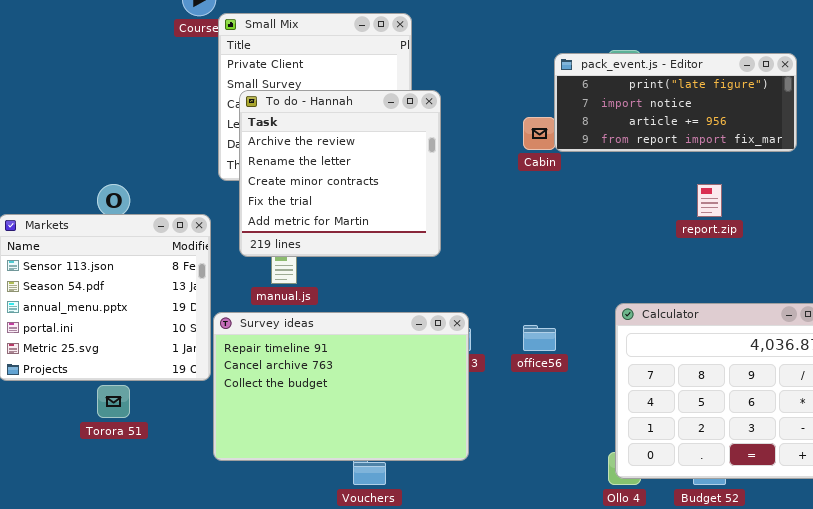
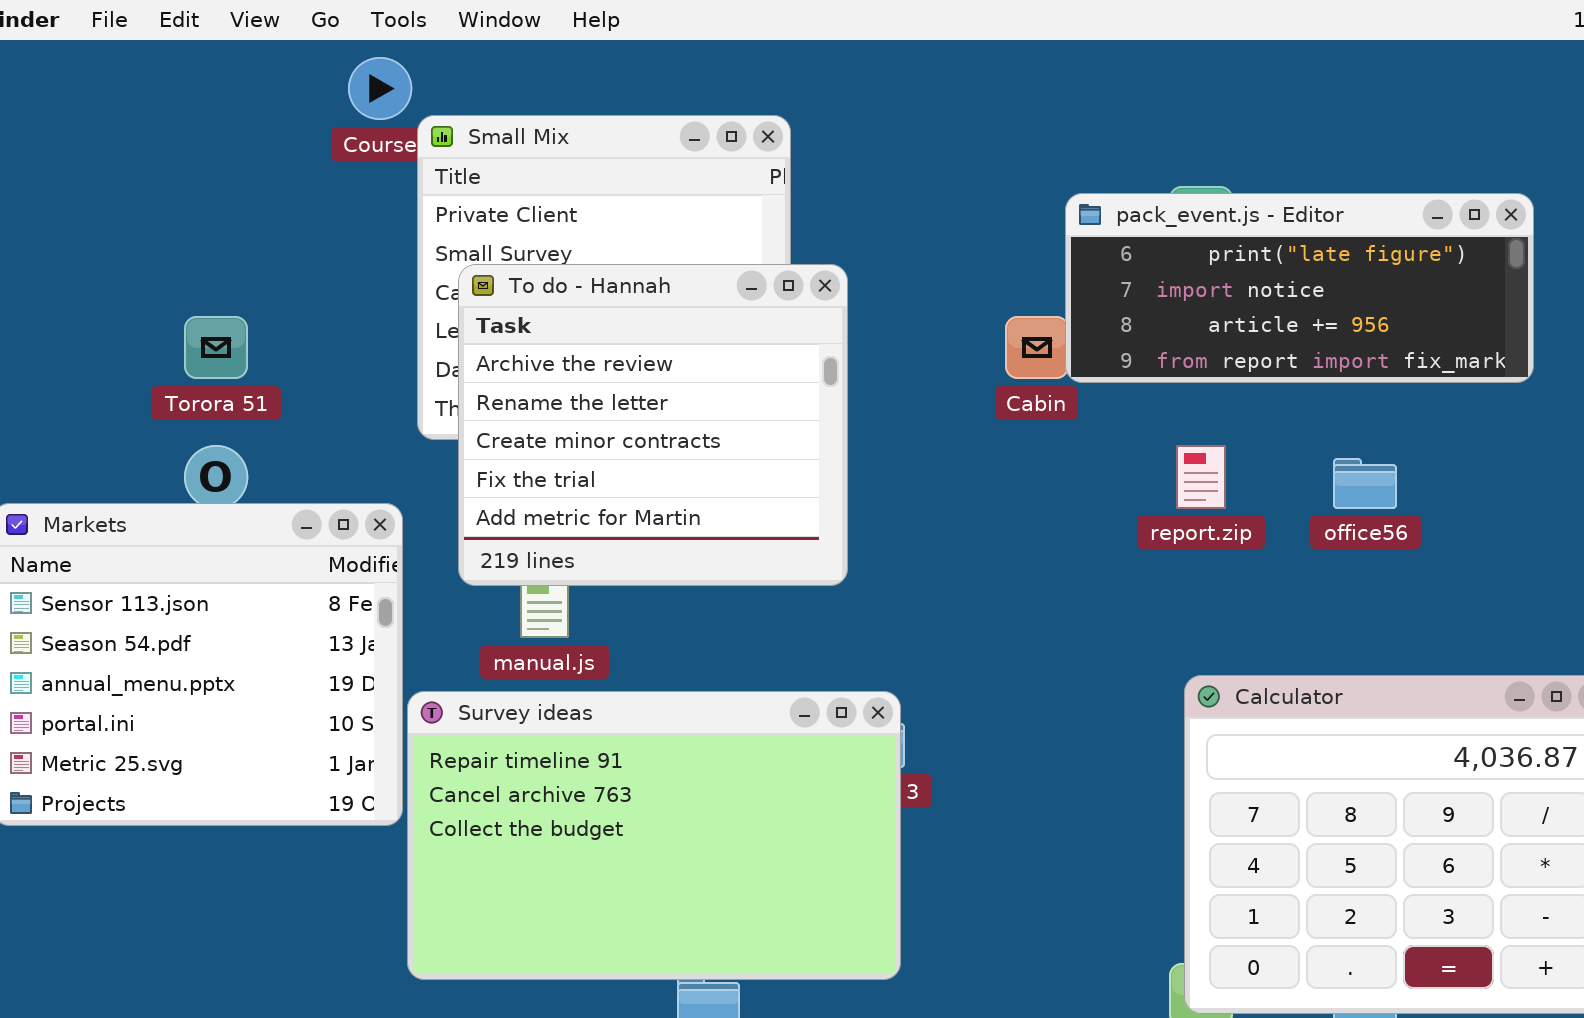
report.zip: [697,184,722,217] -> [1176,445,1226,509], moved
office56: [523,325,556,351] -> [1333,458,1397,509], moved
Torora 51: [97,385,130,418] -> [184,316,248,379], moved

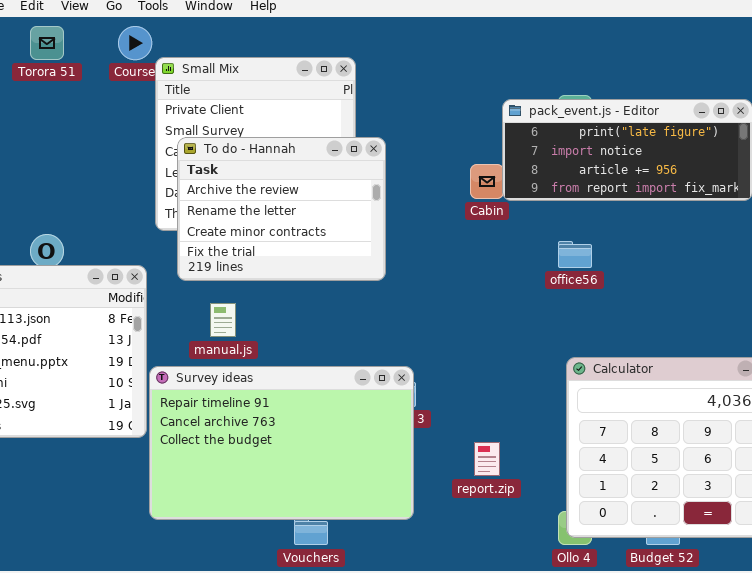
To do - Hannah: [458,264,848,586] -> [177,137,386,281], resized
Torora 51: [184,316,248,379] -> [30,26,64,60], moved
report.zip: [1176,445,1226,509] -> [474,442,500,476], moved
office56: [1333,458,1397,509] -> [558,241,592,268], moved

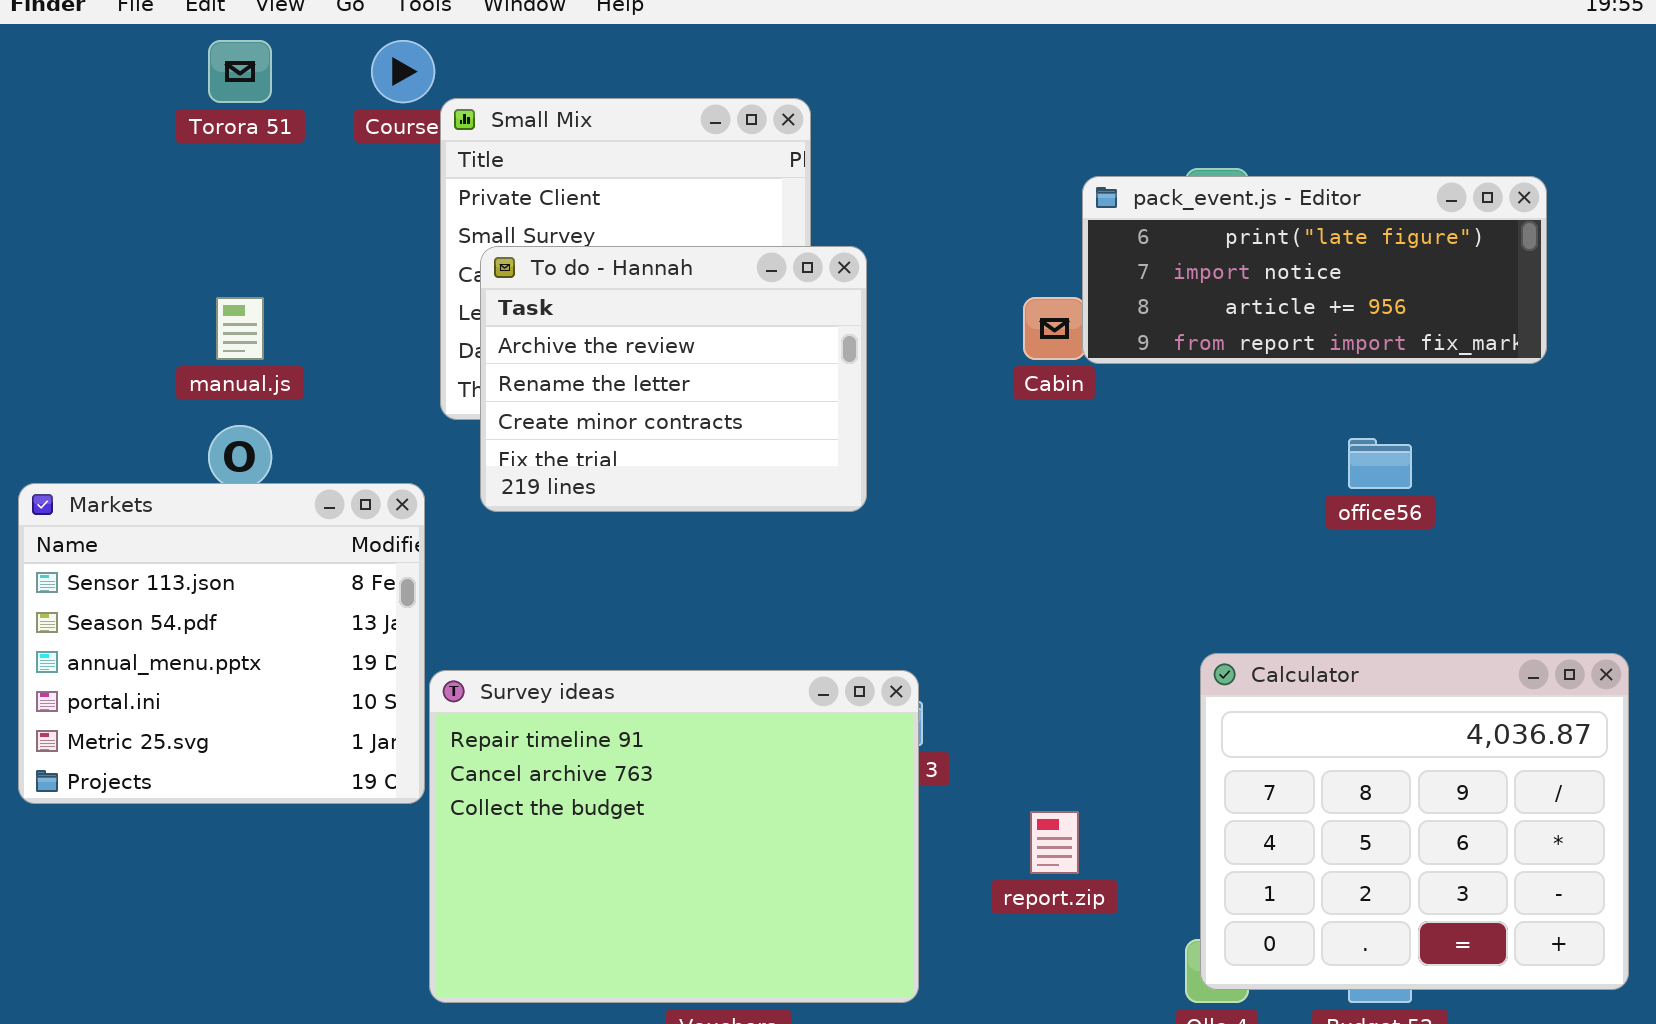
office56: [558,241,592,268] -> [1348,438,1412,489], moved
manual.js: [210,303,236,337] -> [216,297,264,360], moved
Survey ideas: [149,366,414,520] -> [429,670,919,1003], resized

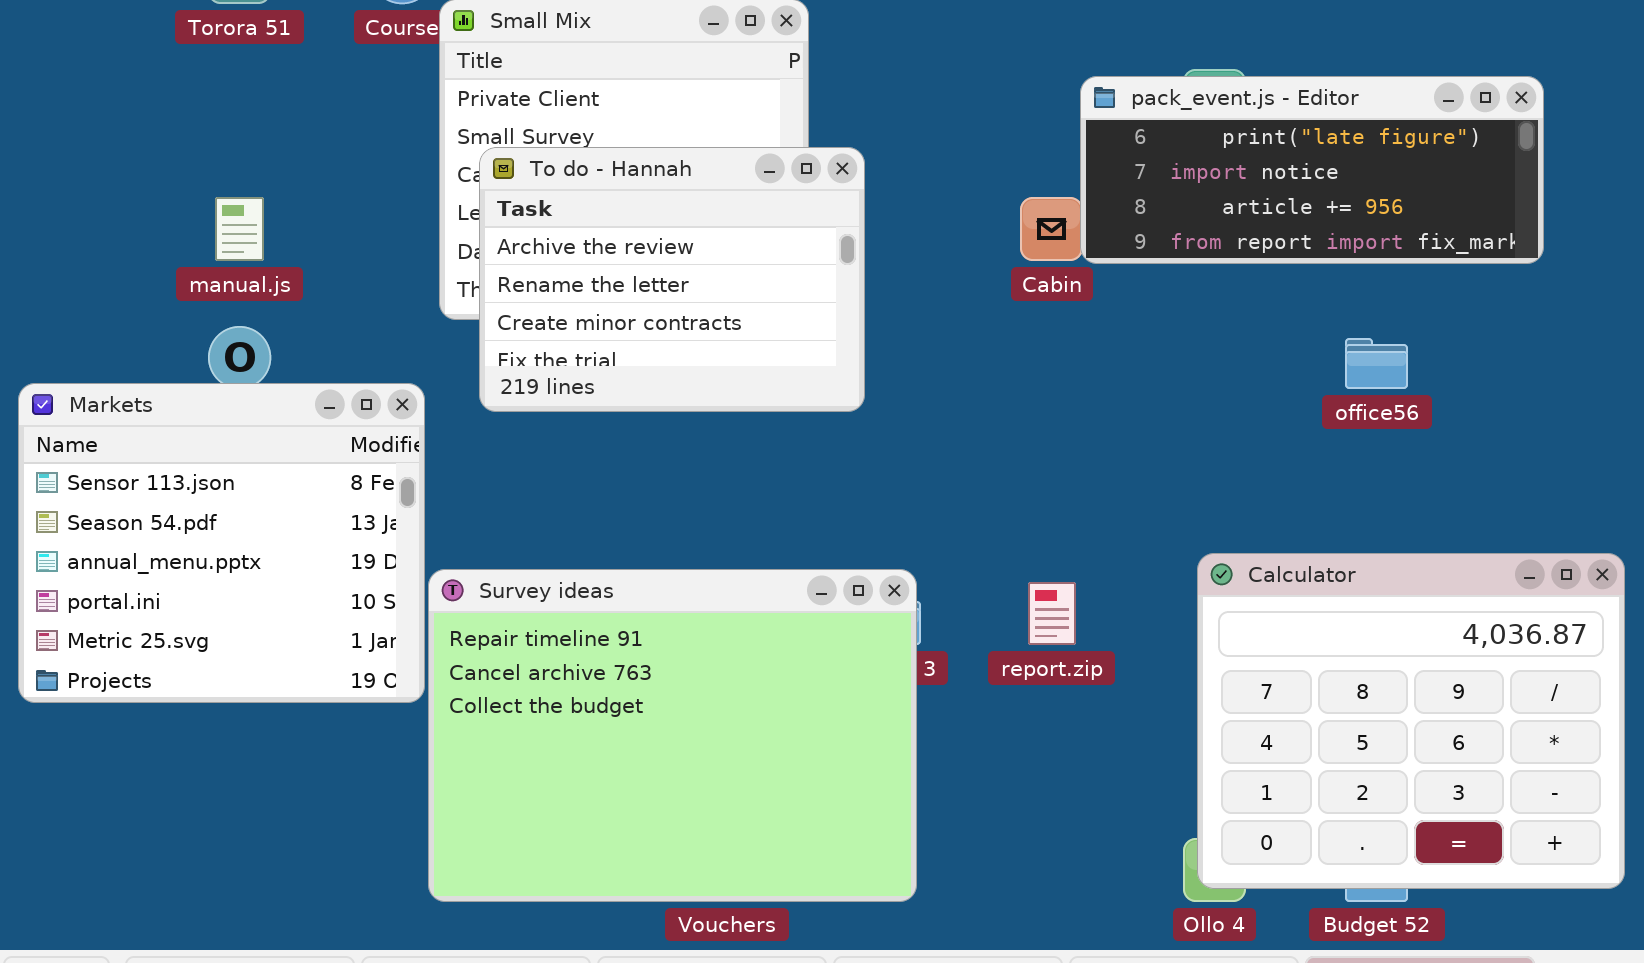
report.zip: [1030,811,1079,874] -> [1028,582,1076,645], moved

